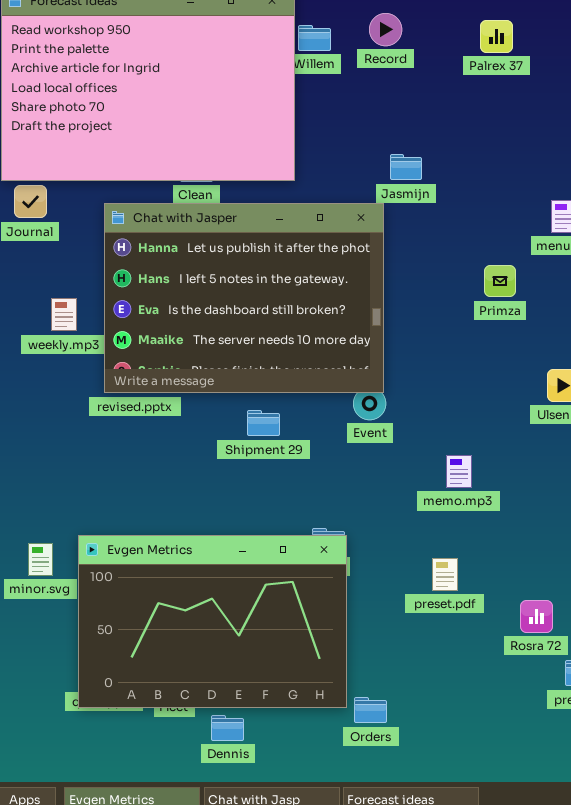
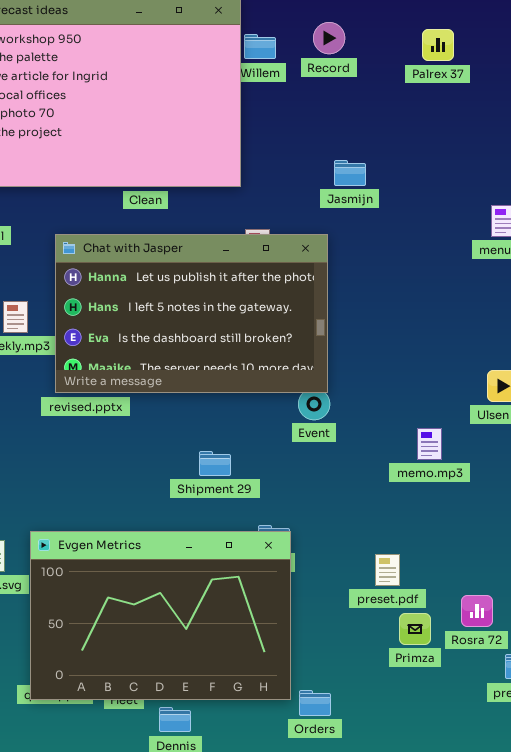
Chat with Jasper: [104,203,384,393] -> [55,234,328,393], resized
Primza: [484,265,516,297] -> [399,613,431,645], moved
Shipment 29: [247,410,280,436] -> [199,451,231,476], moved
memo.mp3: [446,455,472,488] -> [417,428,442,460], moved

